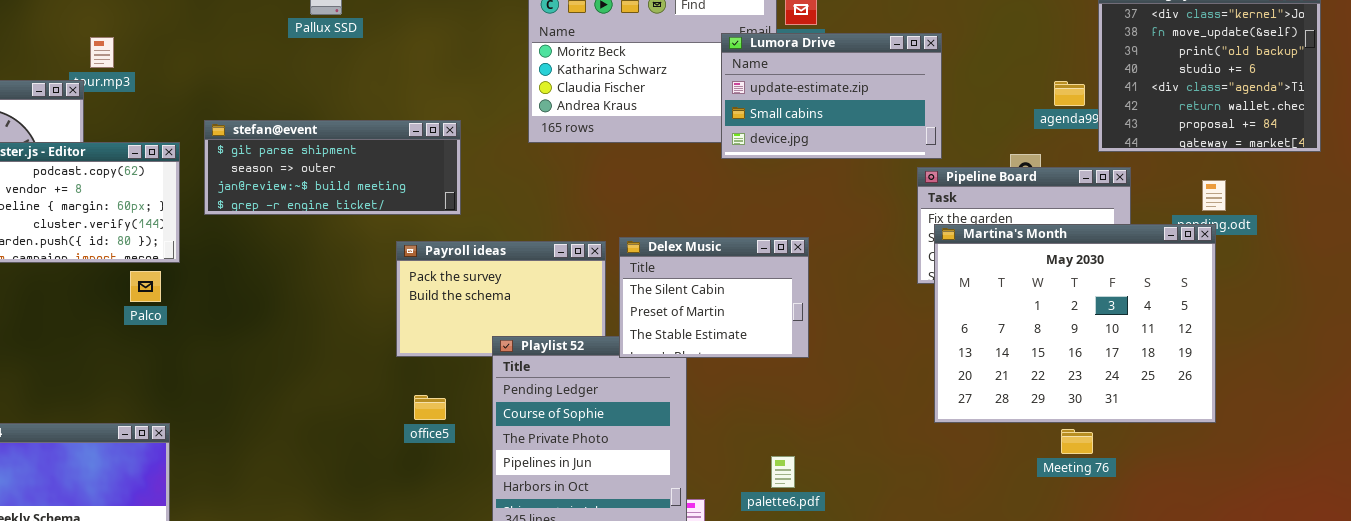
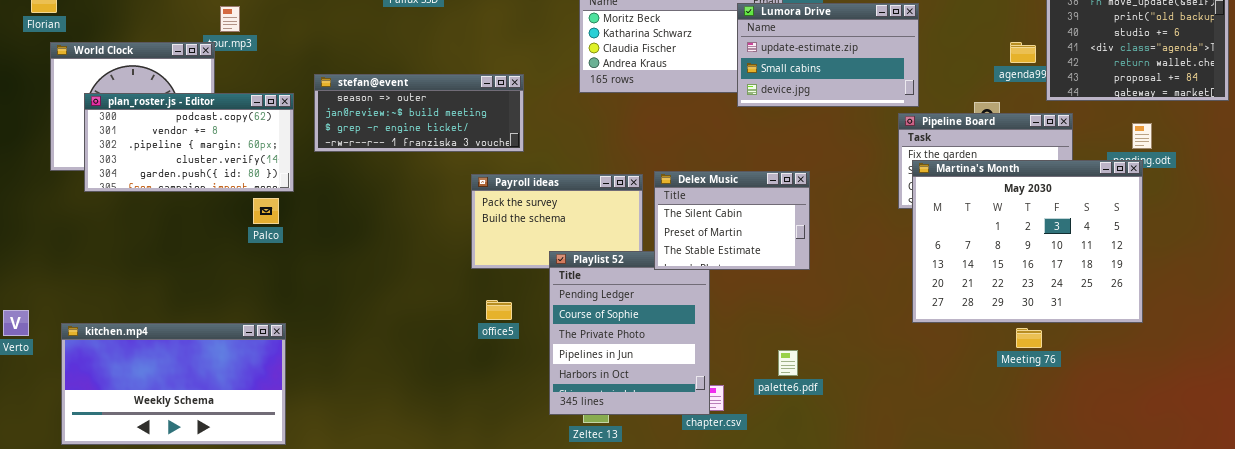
stefan@event: [204,120,461,215] -> [314,74,524,152], scrolled down 1 row

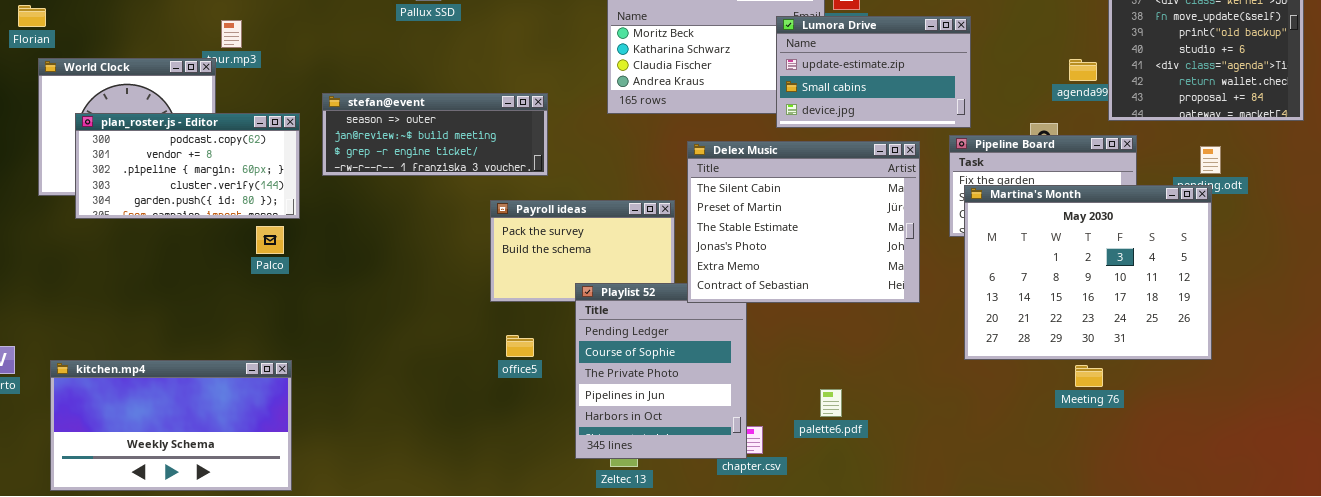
Delex Music: [654,171,810,270] -> [687,141,920,303], resized

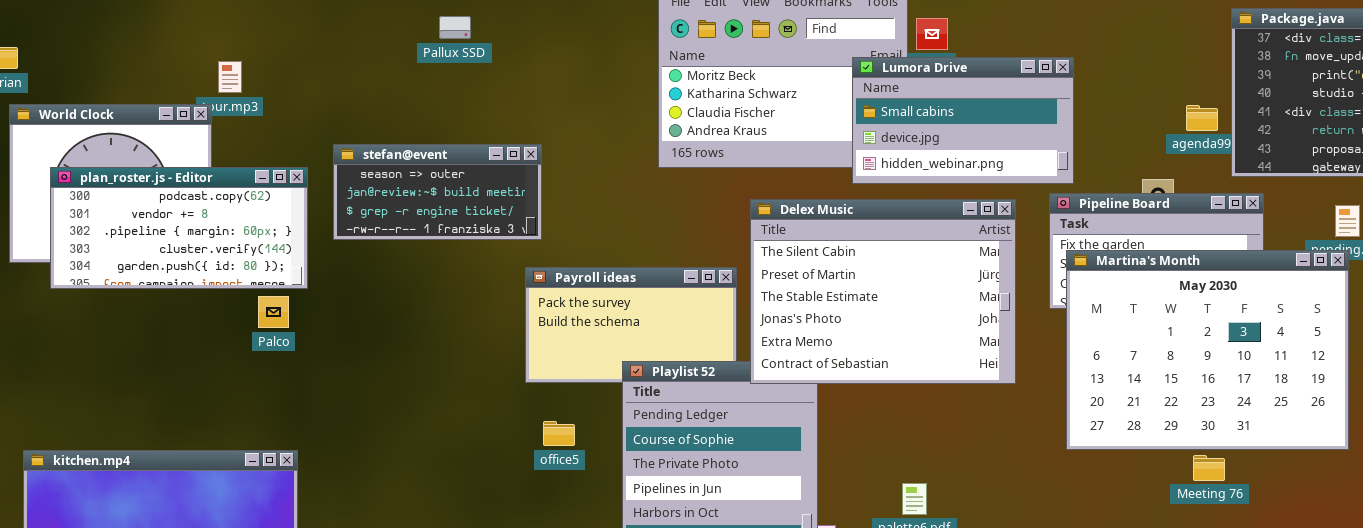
Lumora Drive: [776,16,971,128] -> [852,57,1074,184], scrolled down 1 row
stefan@event: [322,93,548,176] -> [333,144,542,240], resized

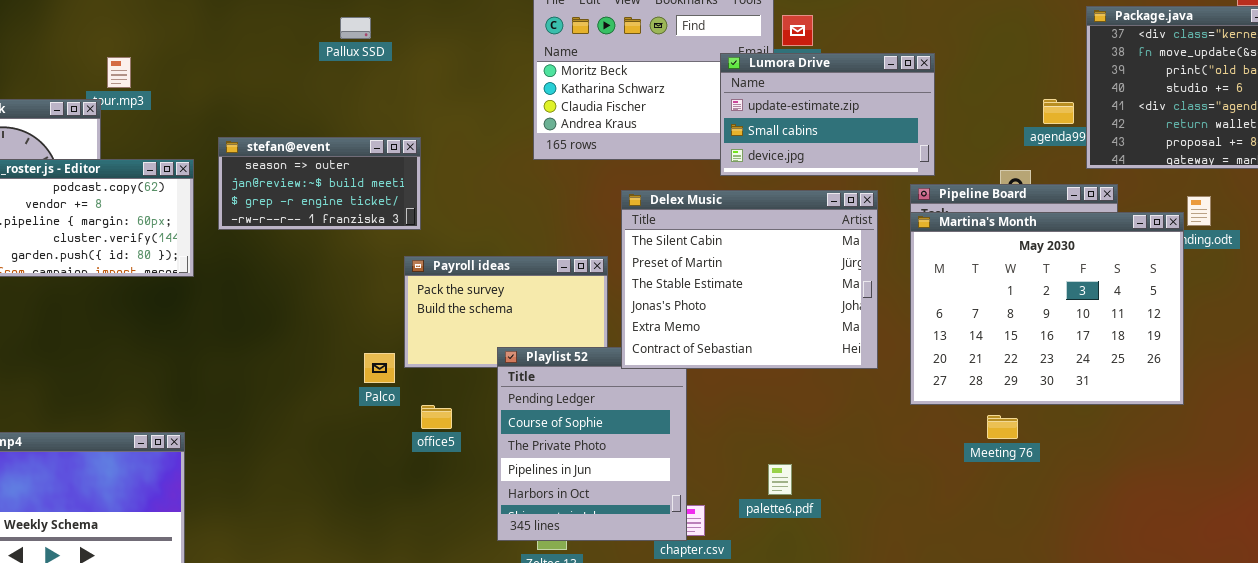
Pallux SSD: [439,16,471,39] -> [340,17,371,39], moved
Lumora Drive: [852,57,1074,184] -> [720,53,935,176], scrolled up 1 row
Martina's Month: [1066,250,1349,450] -> [910,212,1184,405], moved
Palco: [258,296,289,328] -> [364,353,395,383], moved
Meeting 76: [1193,455,1225,481] -> [987,415,1018,439], moved

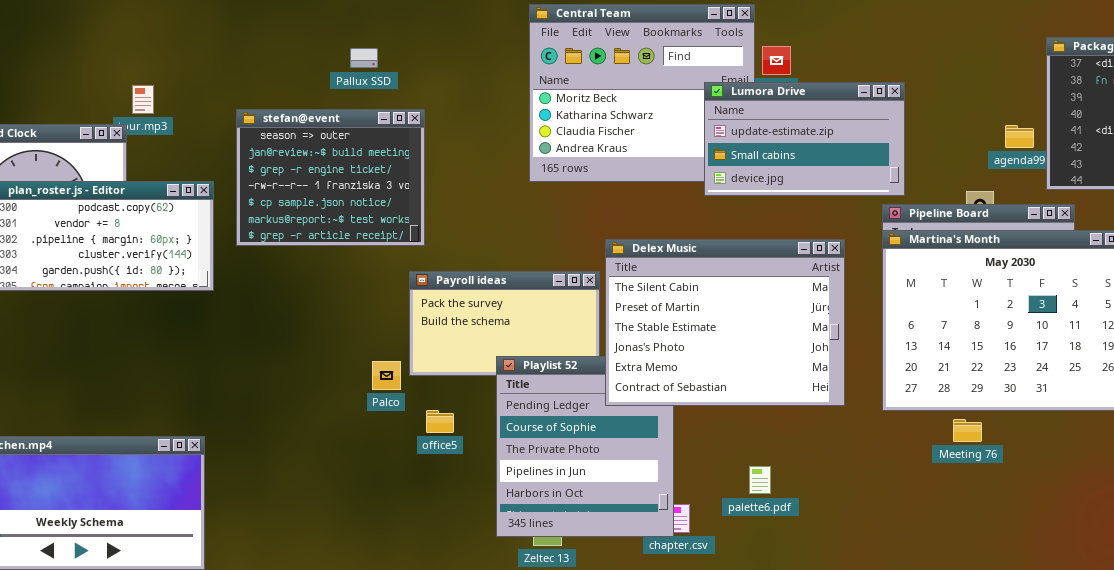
stefan@event: [218,137,421,230] -> [236,109,425,246], resized
Delex Music: [621,190,878,369] -> [605,239,845,406], moved

